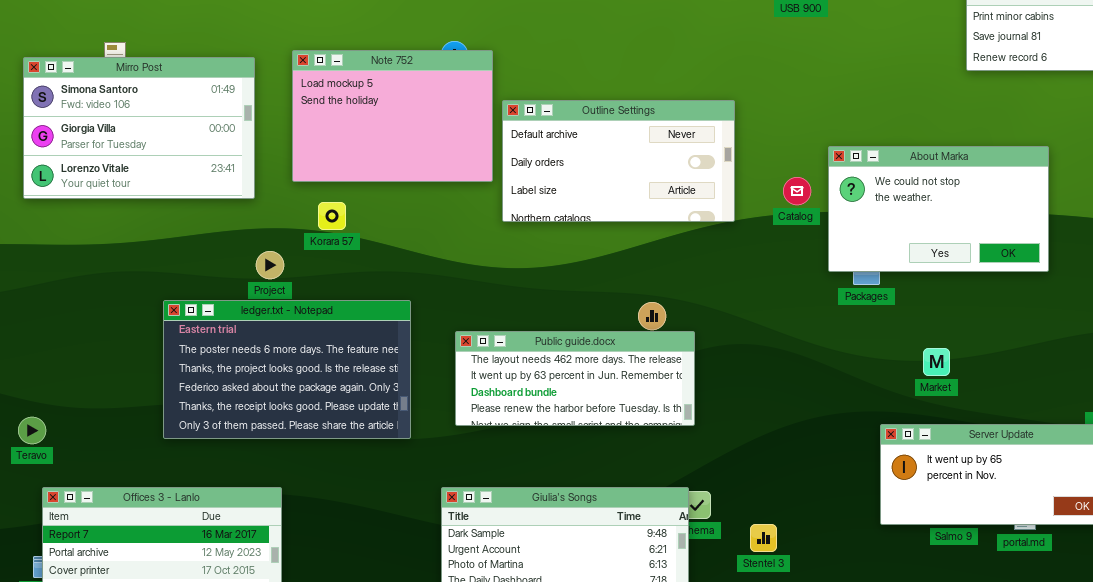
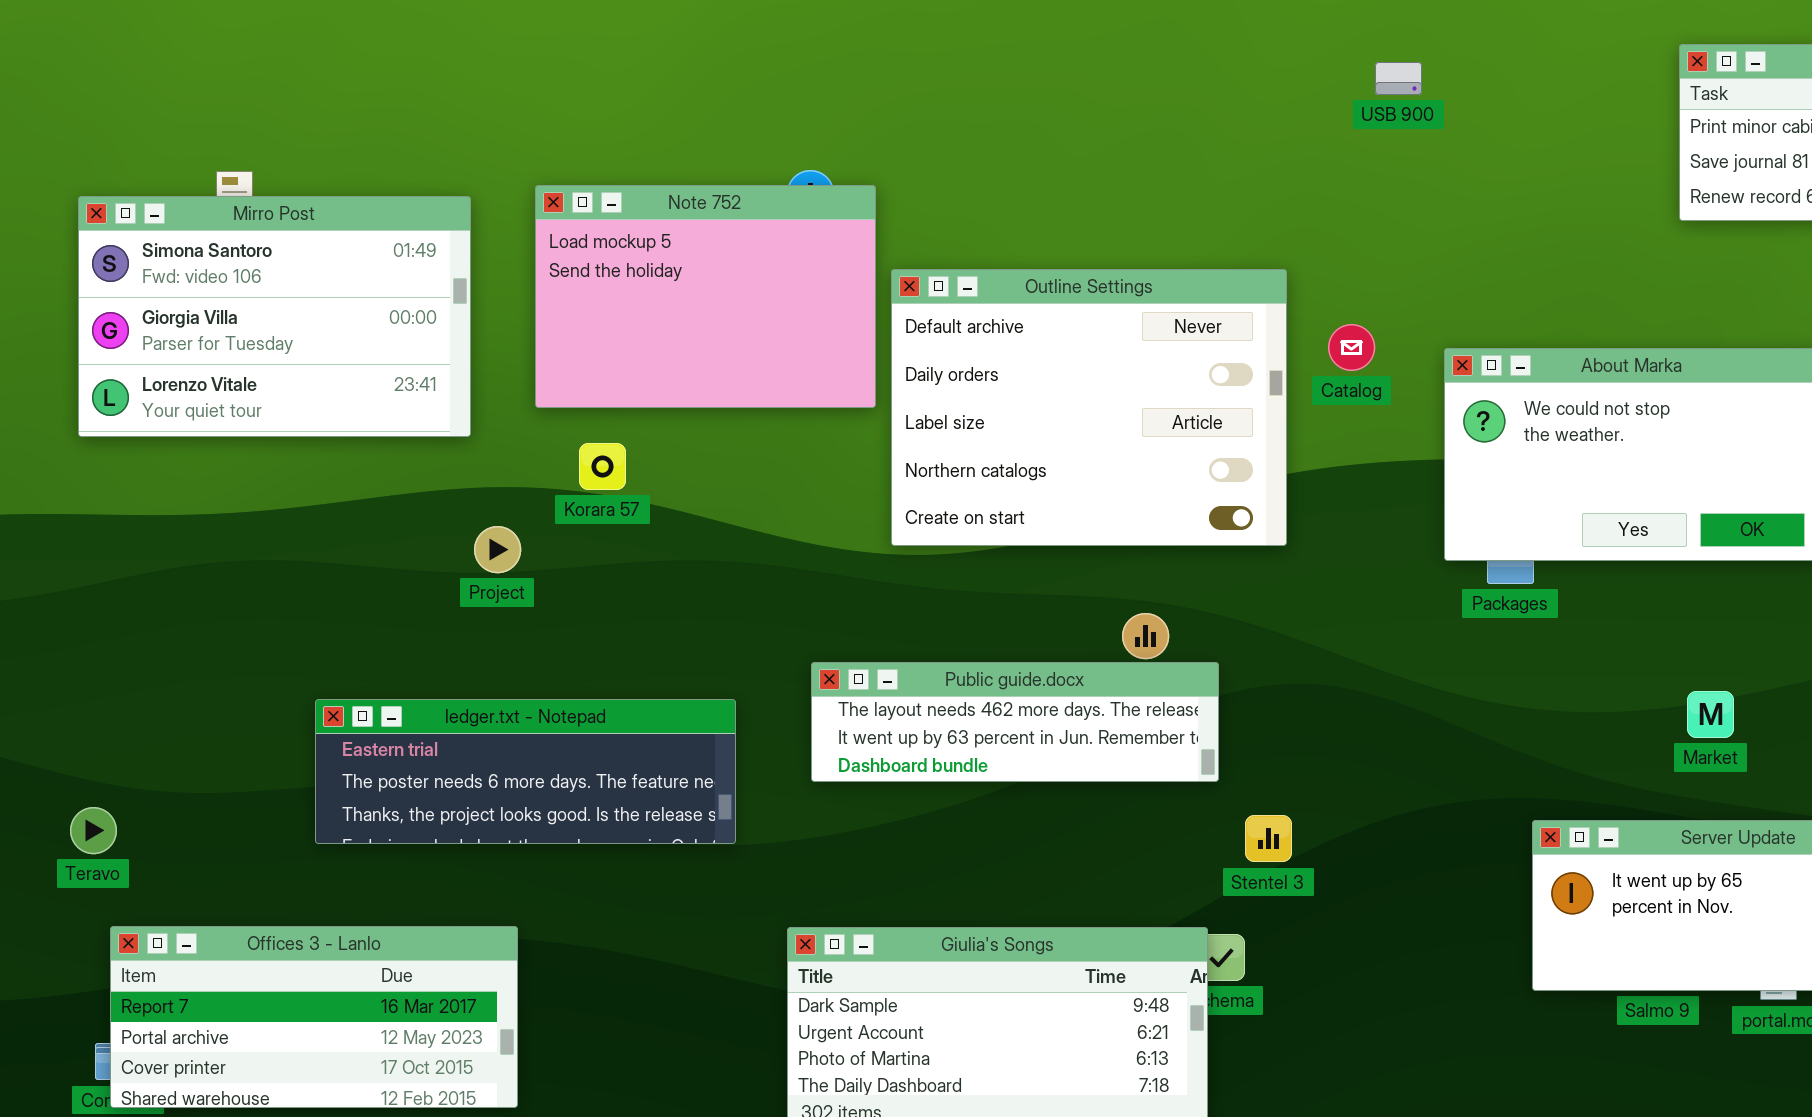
Outline Settings: [502,100,735,222] -> [891,269,1287,546], resized
Catalog: [783,177,811,205] -> [1328,324,1375,371], moved
ledger.txt - Notepad: [163,300,411,439] -> [315,699,736,844], resized
Public guide.docx: [455,331,695,426] -> [811,662,1219,782], resized
Market: [923,348,950,376] -> [1687,691,1734,738], moved
Stentel 3: [750,524,777,552] -> [1245,815,1292,862], moved

